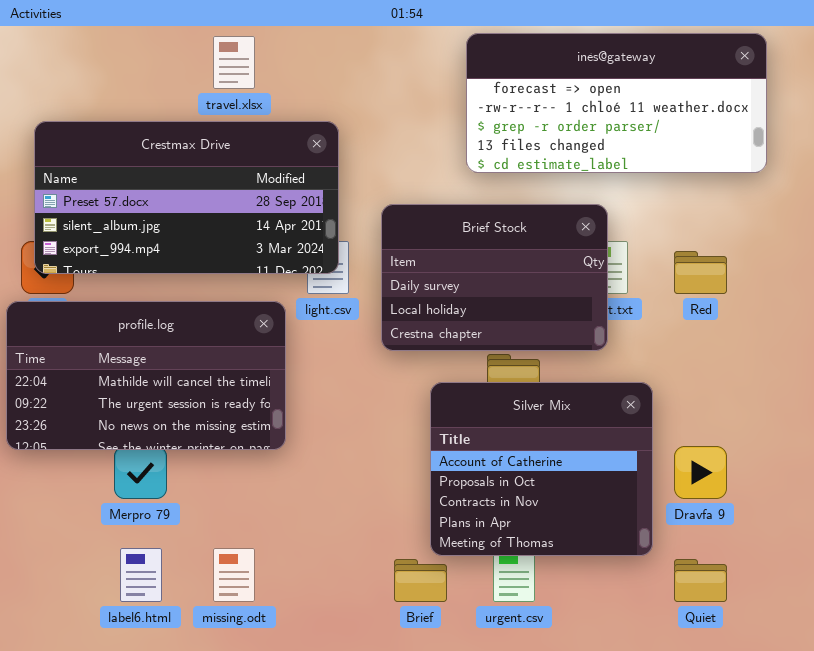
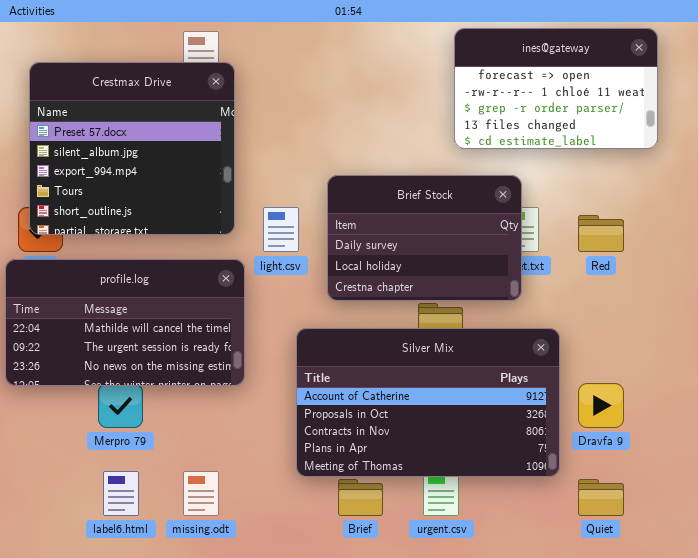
inès@gateway: [466,33,767,173] -> [454,28,658,149], resized
Crestmax Drive: [34,121,339,274] -> [29,62,235,235], resized
Silver Mix: [430,382,653,556] -> [296,328,560,477], resized

